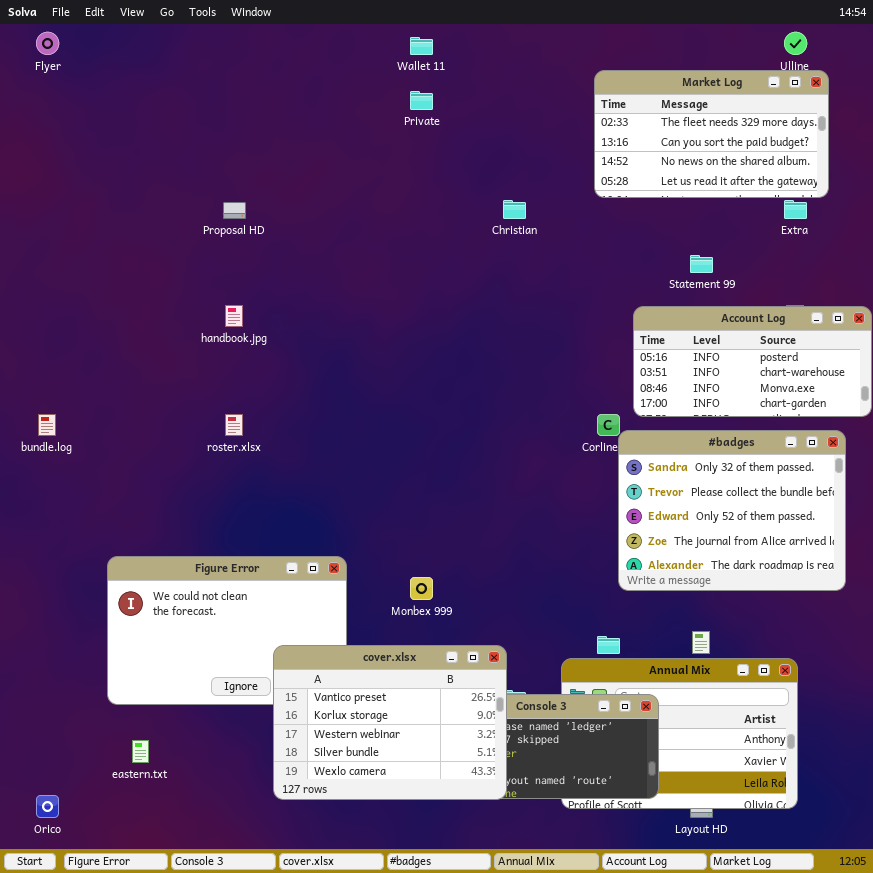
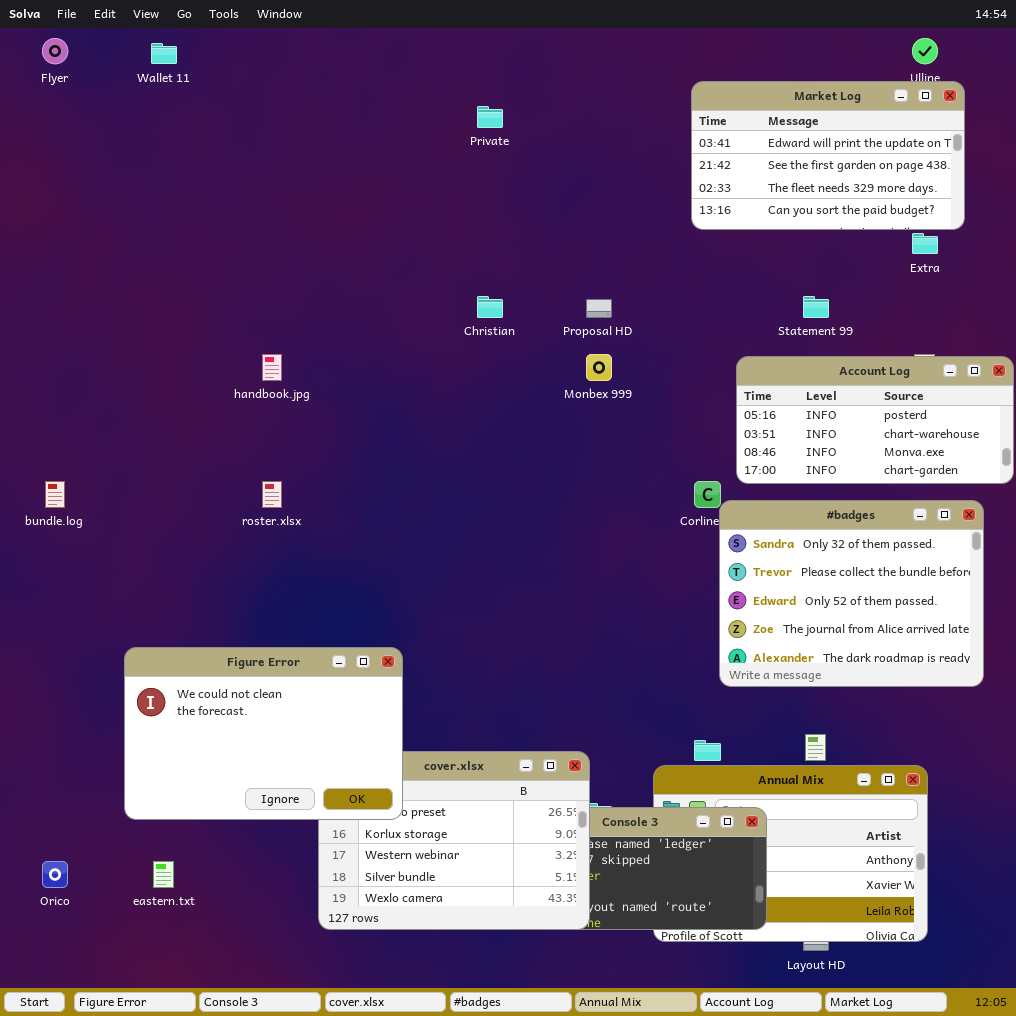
Wallet 11: [410,37,433,55] -> [151,43,177,64], moved
Market Log: [594,70,829,198] -> [691,81,965,230], scrolled up 2 rows
Christian: [503,200,526,219] -> [477,296,503,318], moved
Proposal HD: [223,202,246,219] -> [586,299,612,318], moved
Figure Error: [107,556,347,705] -> [124,647,403,820], raised
Monbex 999: [410,577,433,600] -> [586,354,612,381], moved
Orico: [36,795,59,818] -> [42,861,68,888], moved

